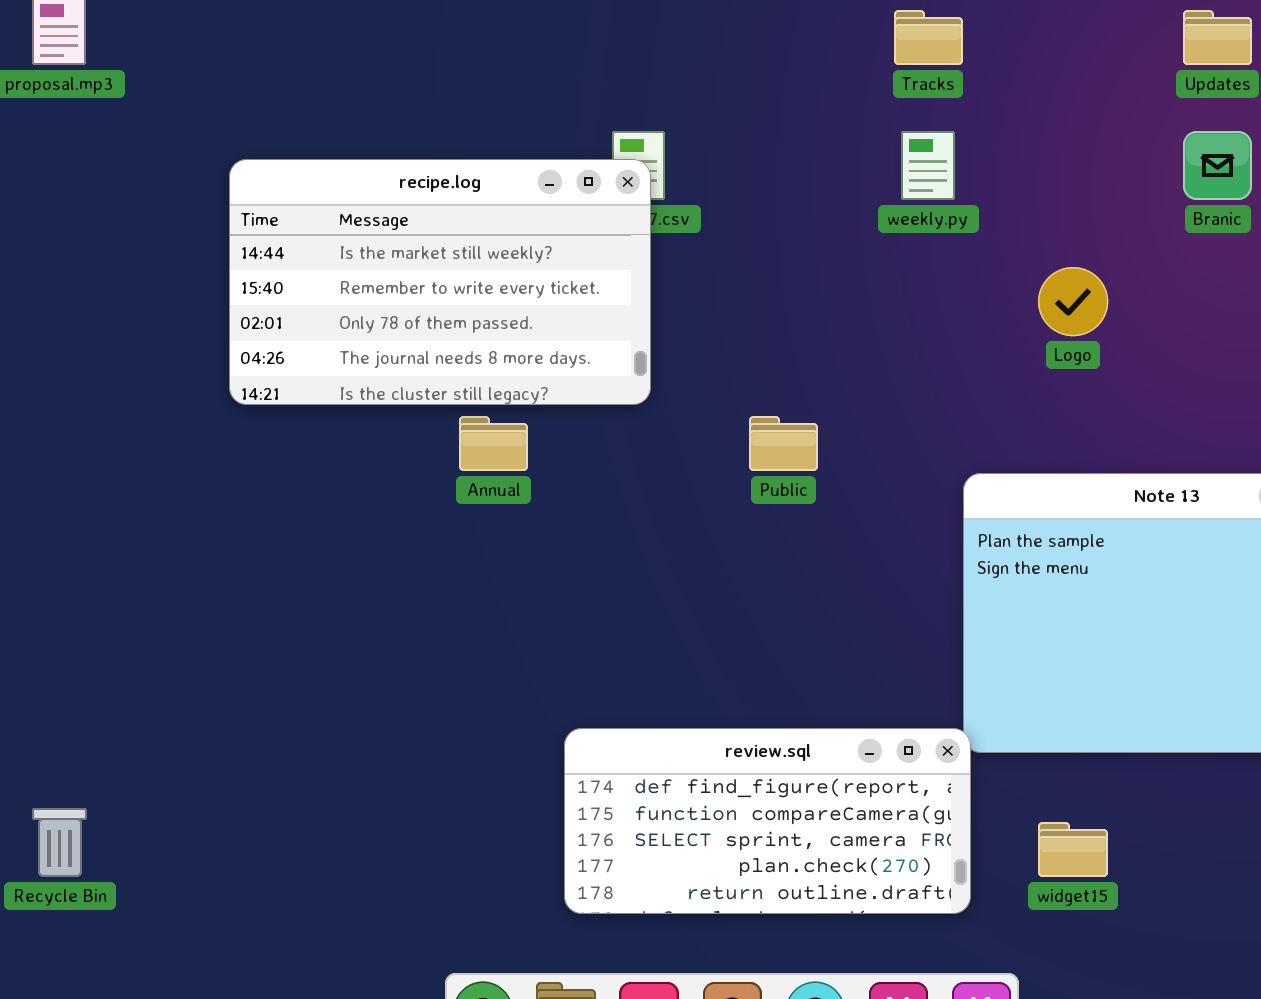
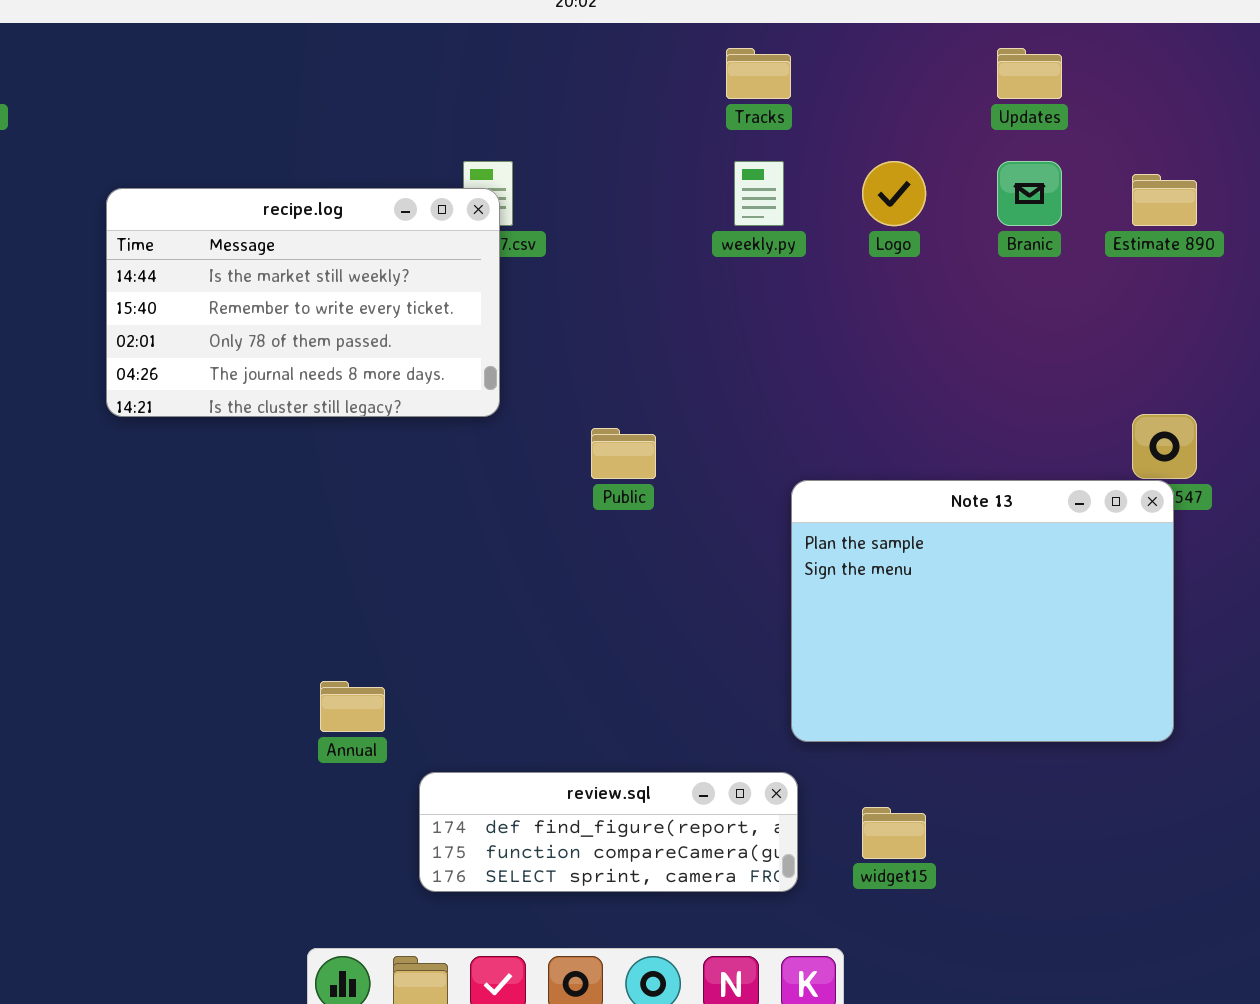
Logo: [1038,267,1108,336] -> [862,161,926,226], moved
Annual: [459,416,528,471] -> [320,681,385,732], moved
review.sql: [564,728,971,914] -> [419,772,798,892], resized

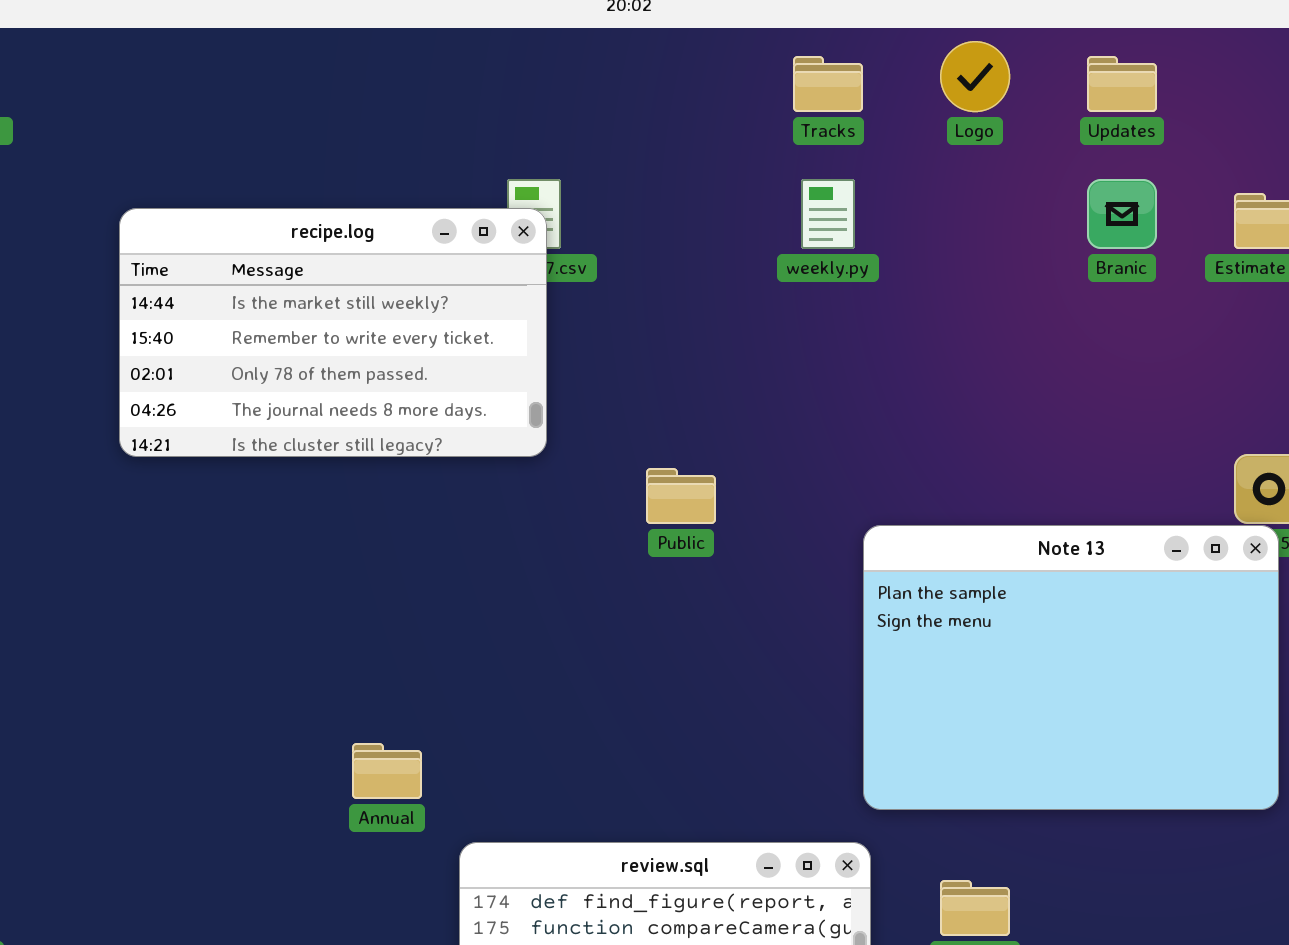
Logo: [862,161,926,226] -> [940,41,1010,112], moved

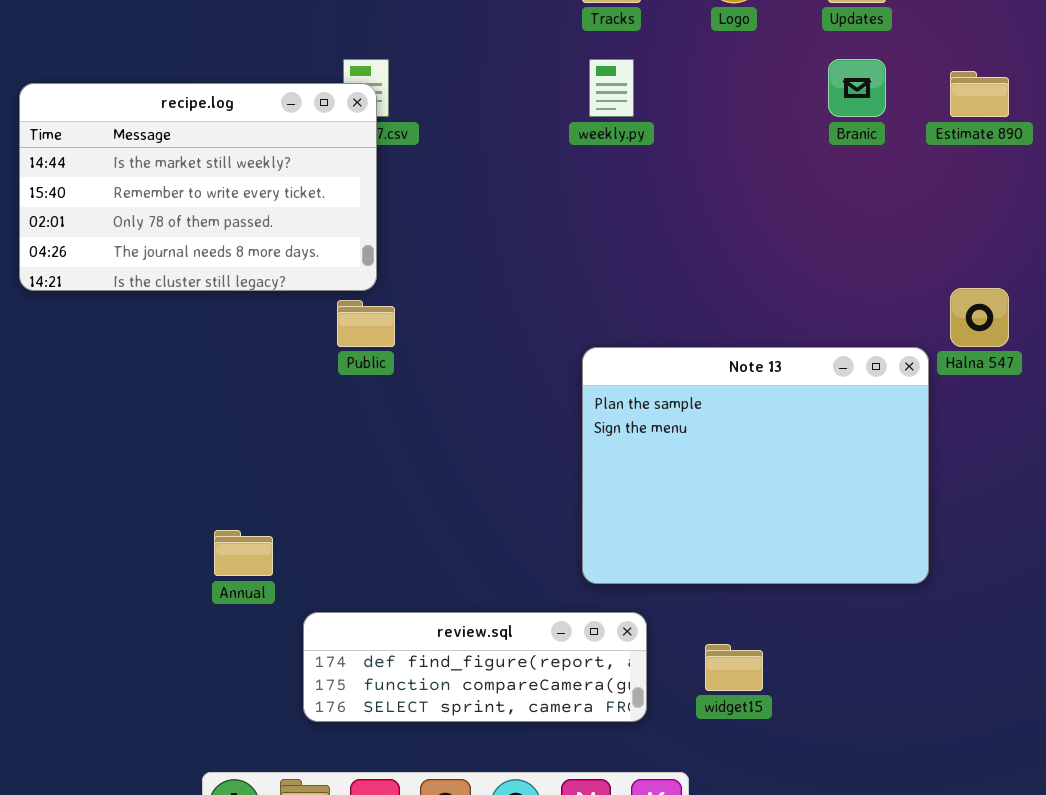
Public: [646,468,716,524] -> [337,300,395,347], moved
Note 13: [863,525,1279,810] -> [582,347,929,584], moved

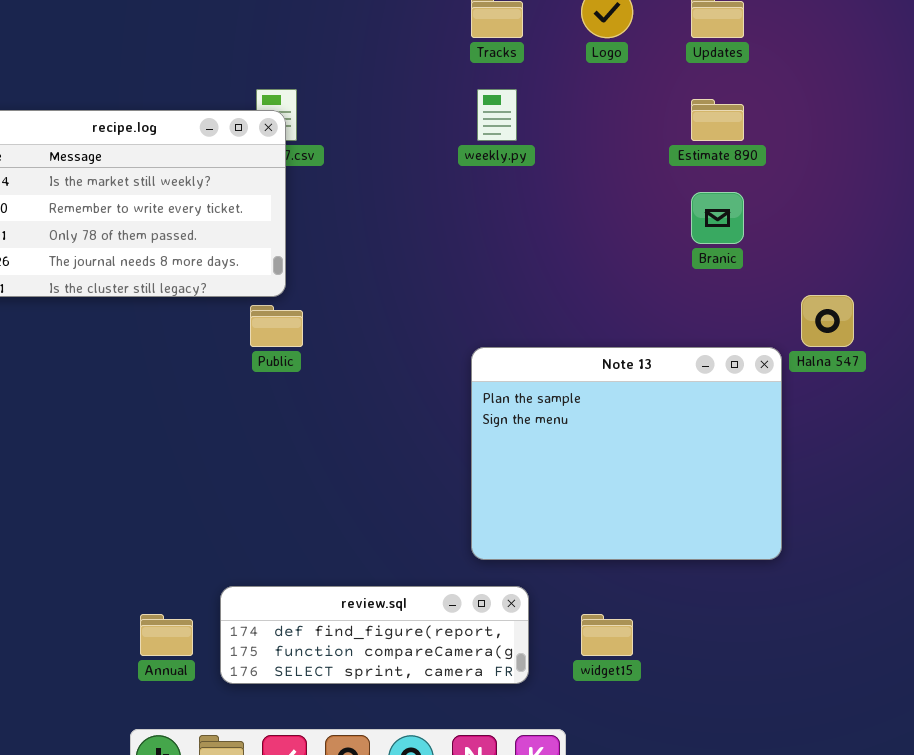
Branic: [828,59,886,117] -> [691,192,744,244], moved
Estimate 890: [950,71,1009,117] -> [691,99,744,141], moved
Annual: [214,530,273,576] -> [140,614,193,656], moved

